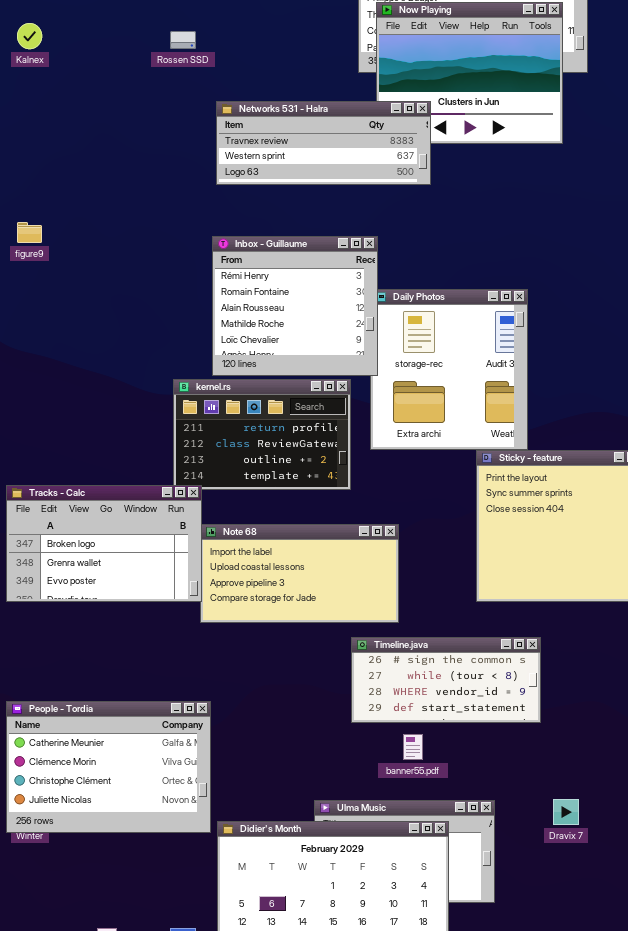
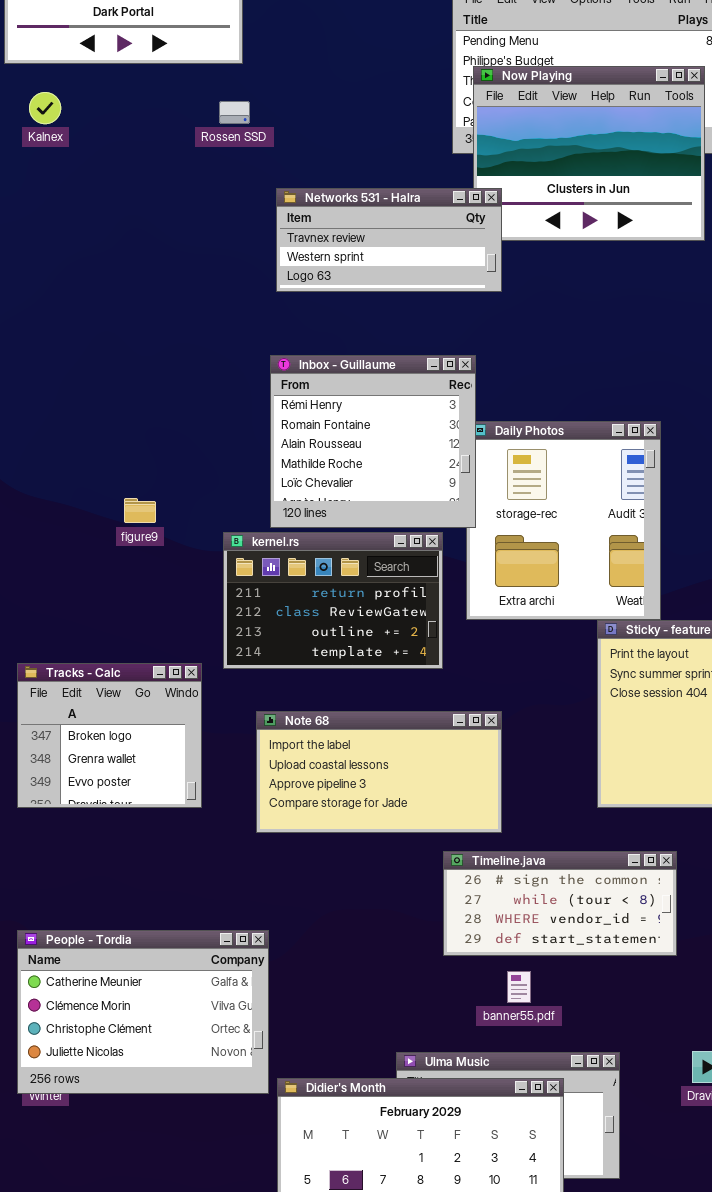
Networks 531 - Halra: [216,101,431,185] -> [276,188,502,292], resized
figure9: [17,222,42,243] -> [124,498,156,523], moved
Tracks - Calc: [6,485,202,602] -> [17,663,202,808], resized

